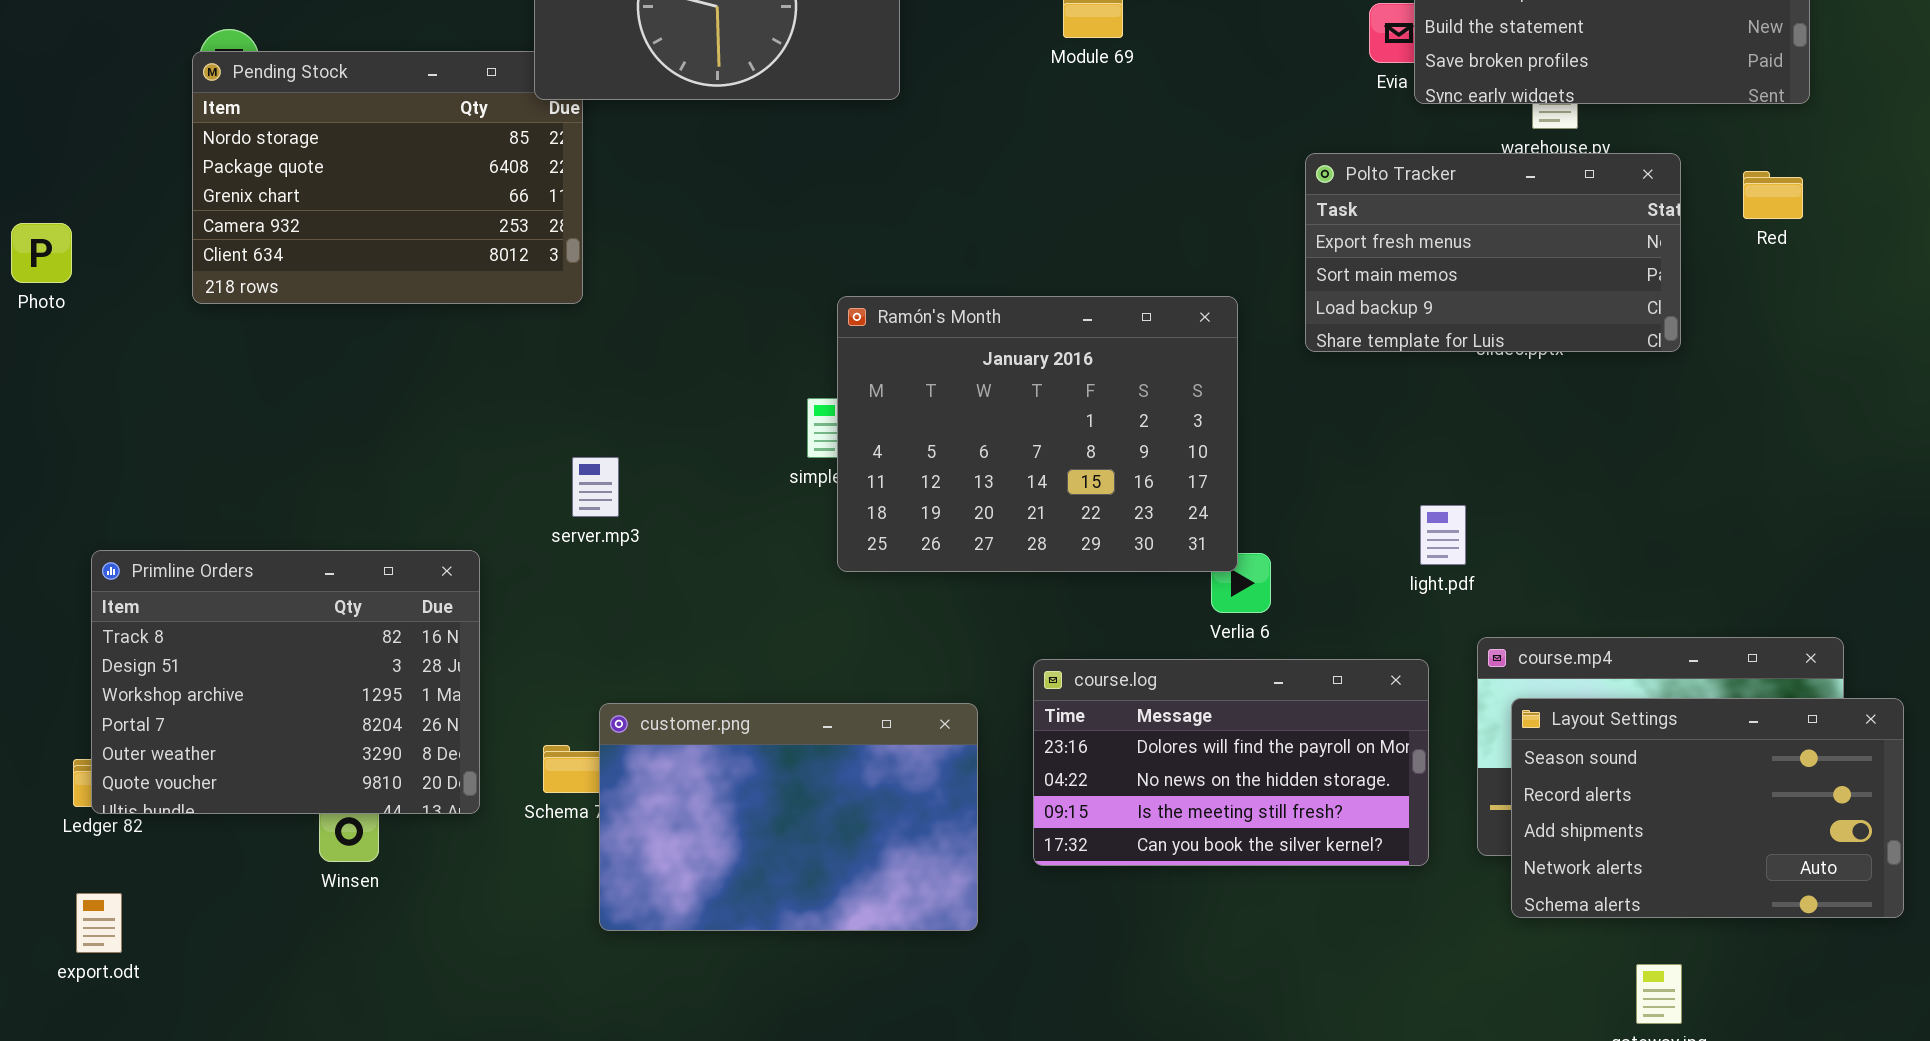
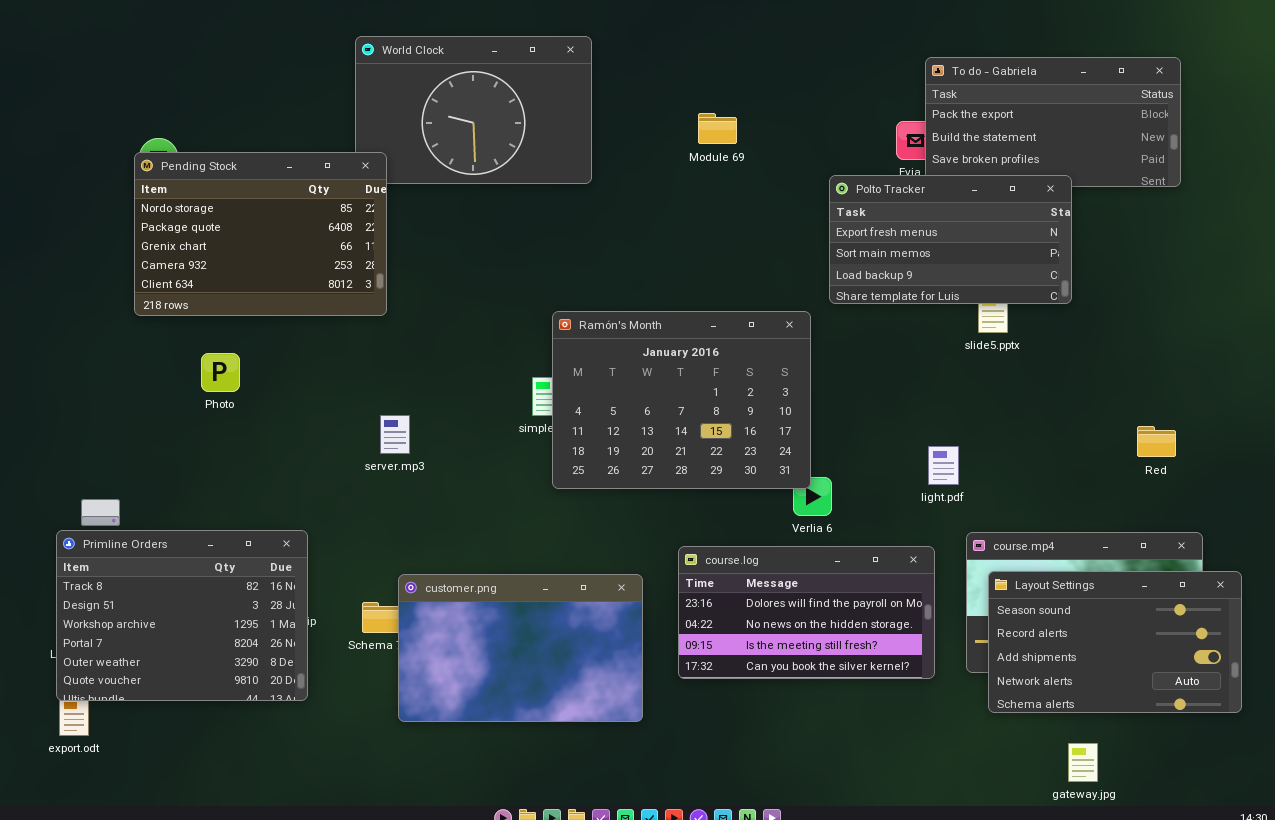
Pending Stock: [192,51,583,304] -> [134,152,387,316], raised
Polto Tracker: [1305,153,1681,352] -> [829,175,1072,304], moved
Red: [1743,171,1803,219] -> [1137,426,1176,457], moved
Photo: [11,223,72,283] -> [201,353,240,392], moved
Primline Orders: [91,550,480,814] -> [56,530,308,701], moved

